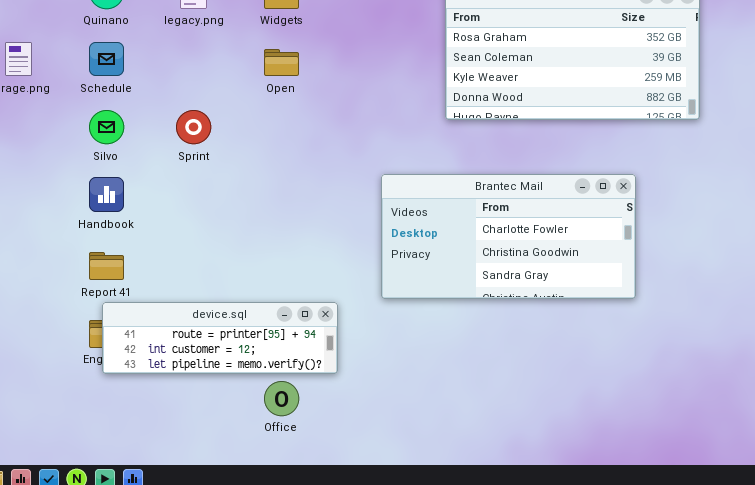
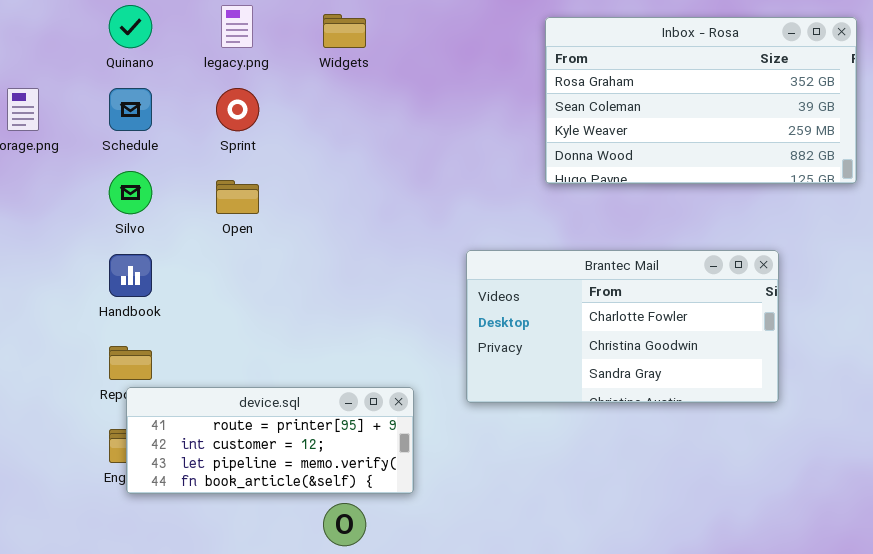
Open: [264,49,299,76] -> [216,180,259,214], moved
Sprint: [176,110,211,144] -> [216,88,259,131], moved
device.sql: [102,302,338,374] -> [126,387,414,494], resized

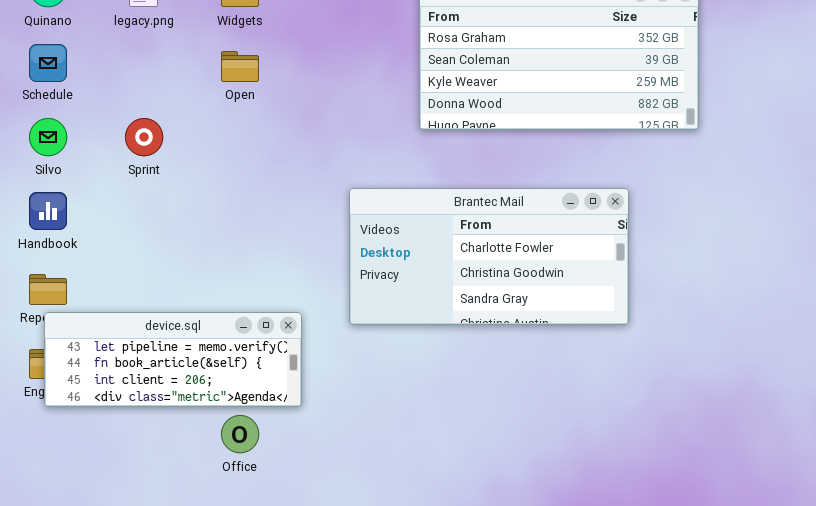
Sprint: [216,88,259,131] -> [125,118,163,156], moved
Open: [216,180,259,214] -> [221,51,259,82], moved
device.sql: [126,387,414,494] -> [44,312,302,407], scrolled down 2 rows

